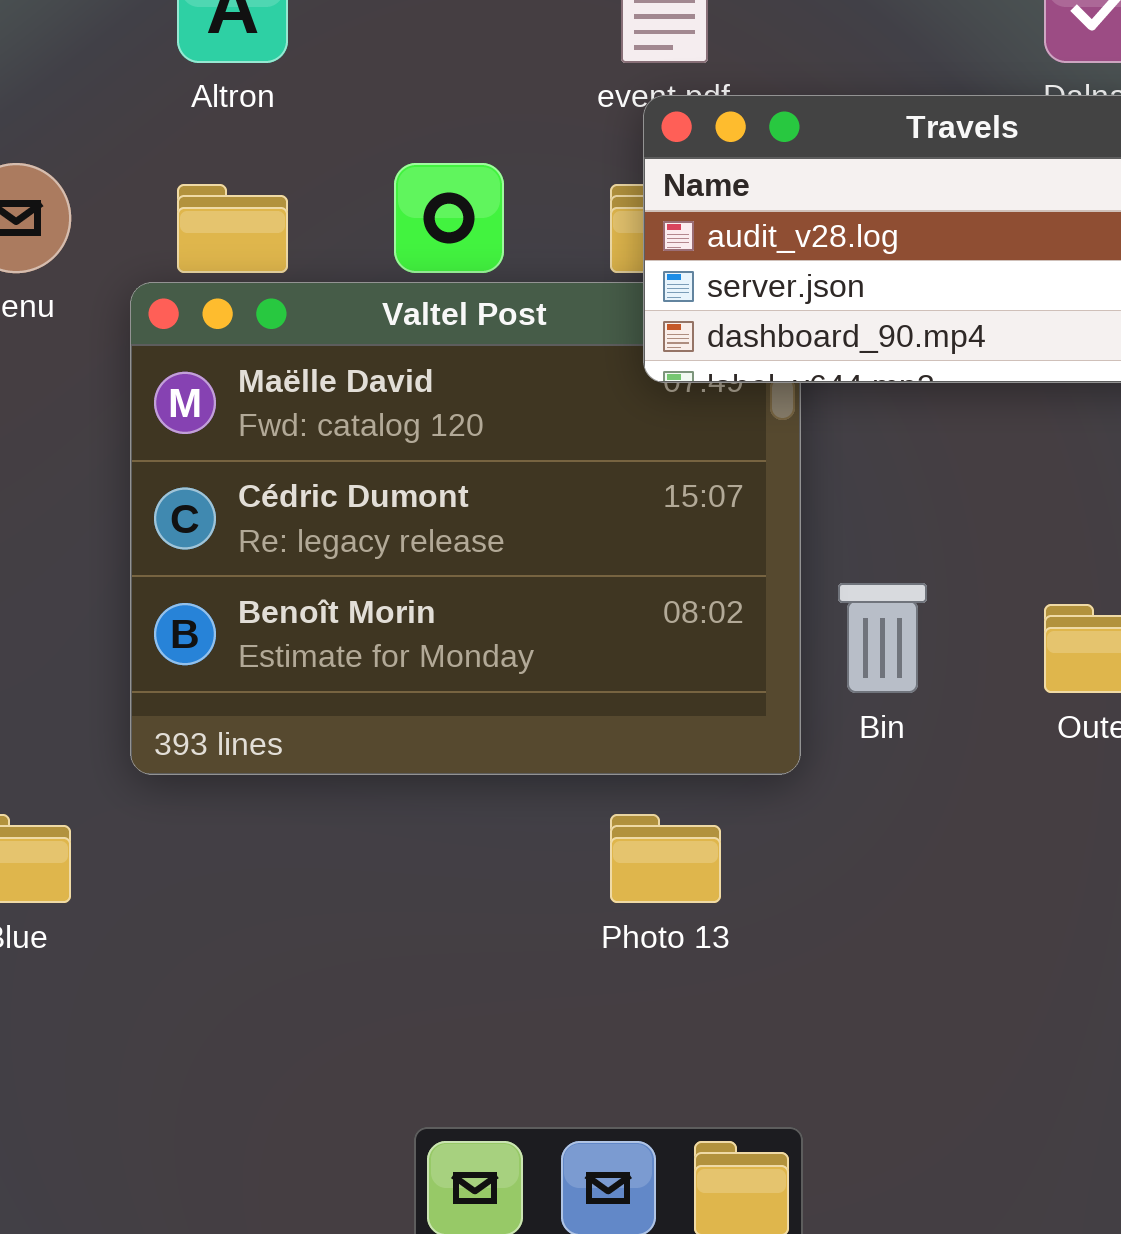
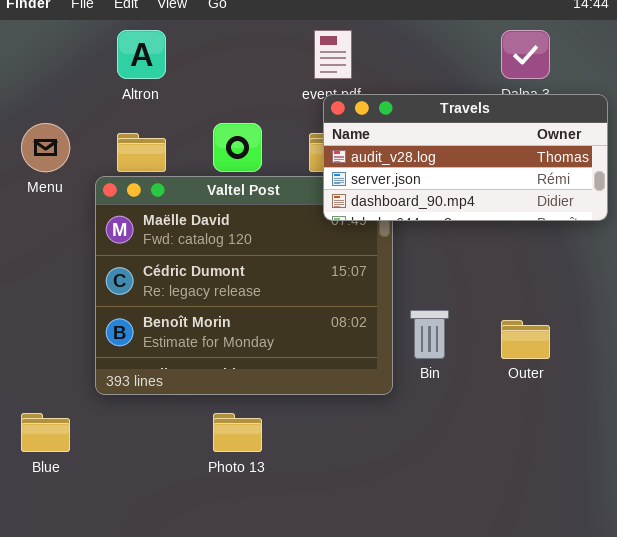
Photo 13: [610,814,721,903] -> [213,413,262,452], moved

